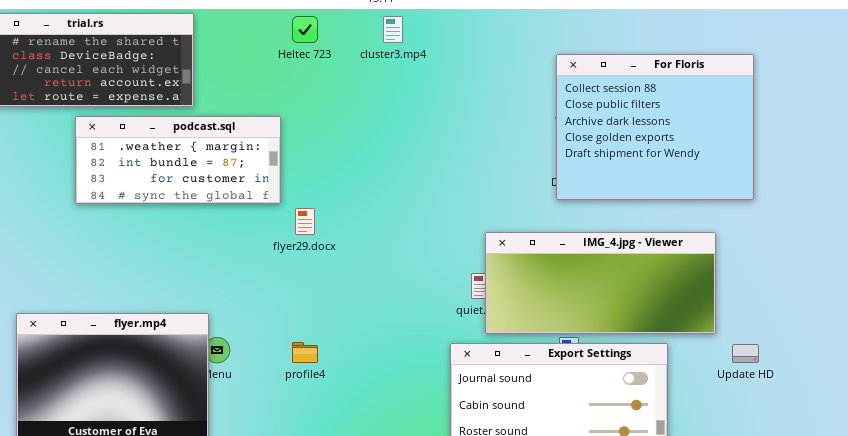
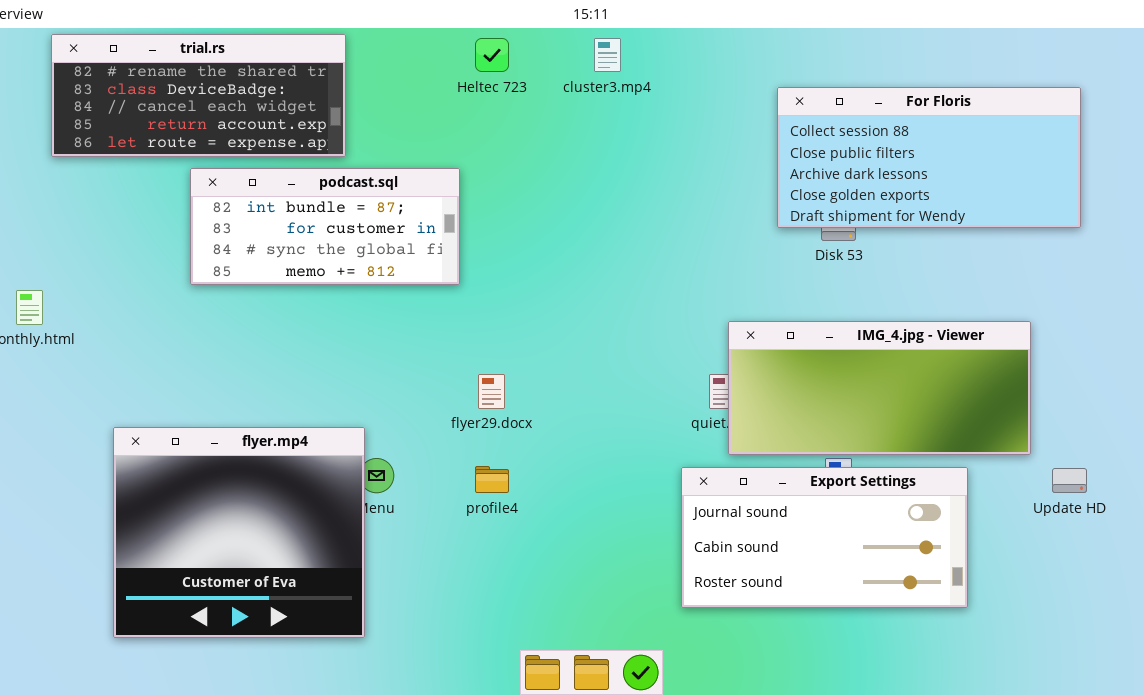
For Floris: [556,54,754,200] -> [777,87,1081,228], resized
podcast.sql: [75,116,281,204] -> [190,168,460,285], scrolled down 1 row
flyer29.docx: [295,208,315,235] -> [478,374,505,409], moved

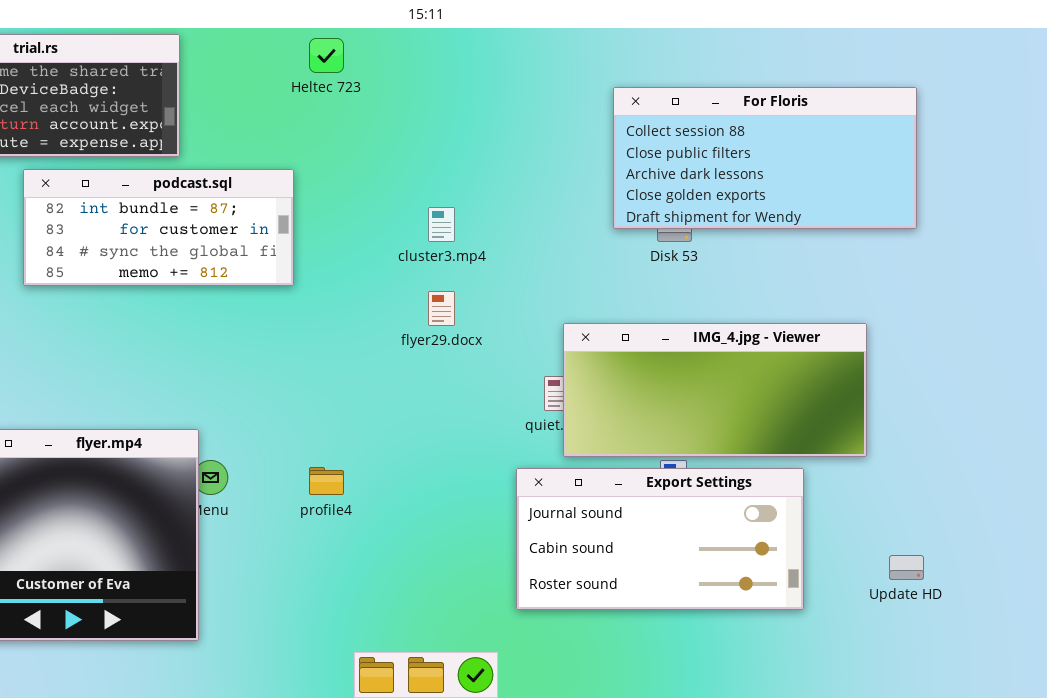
cluster3.mp4: [594,38,621,72] -> [428,207,455,242], moved
flyer29.docx: [478,374,505,409] -> [428,291,455,326], moved
Update HD: [1052,468,1087,493] -> [889,555,924,580], moved

